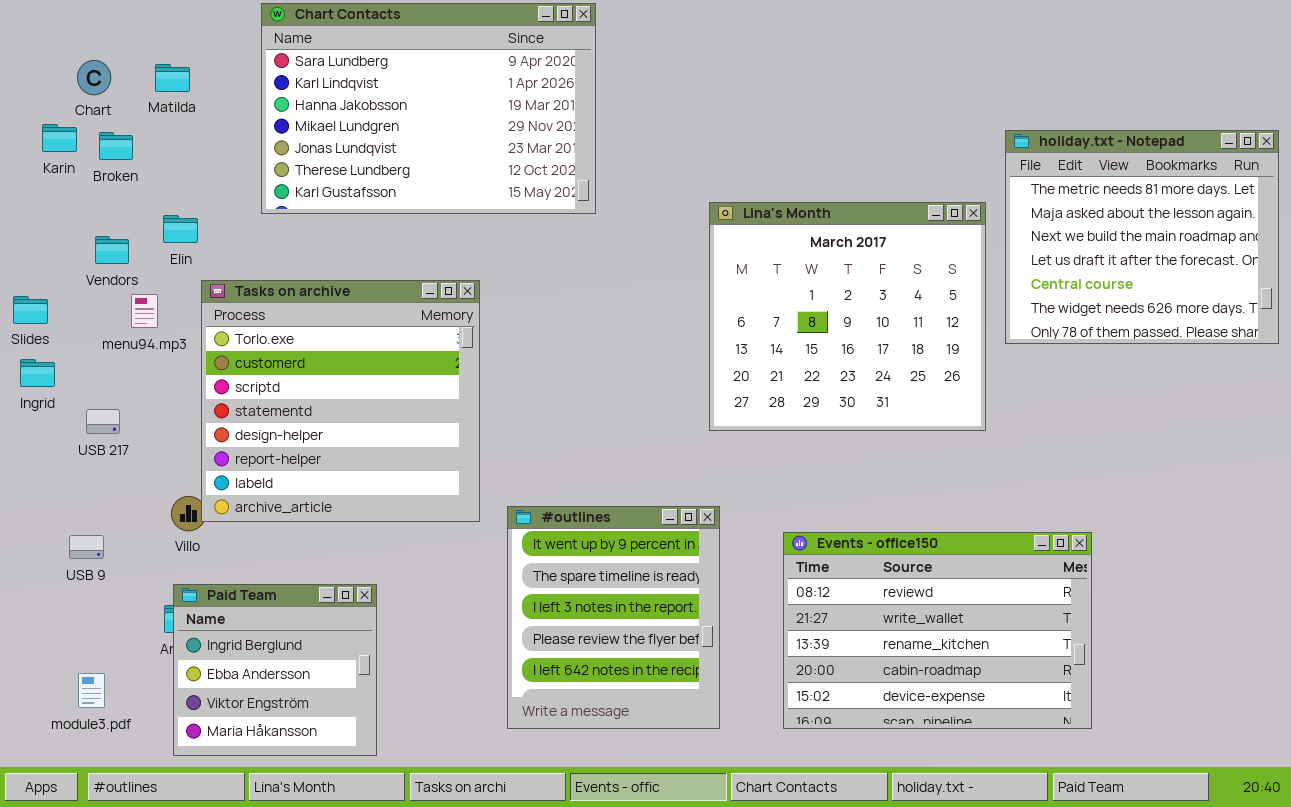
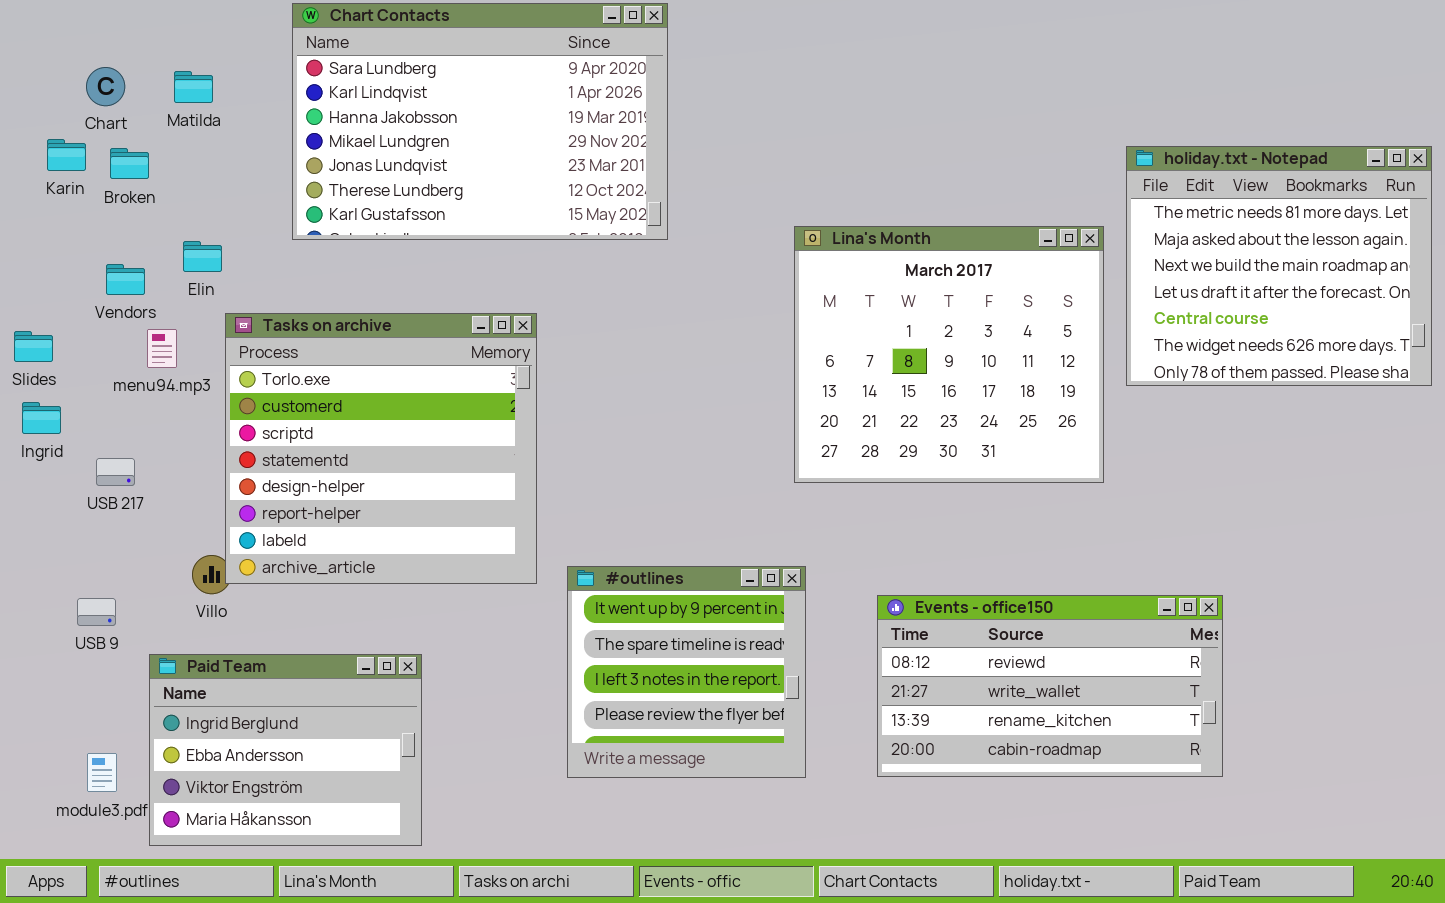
#outlines: [507,506,720,729] -> [567,566,806,778], resized
Events - office150: [783,532,1092,729] -> [877,595,1223,777], resized
Paid Team: [173,584,377,756] -> [149,654,422,846], resized

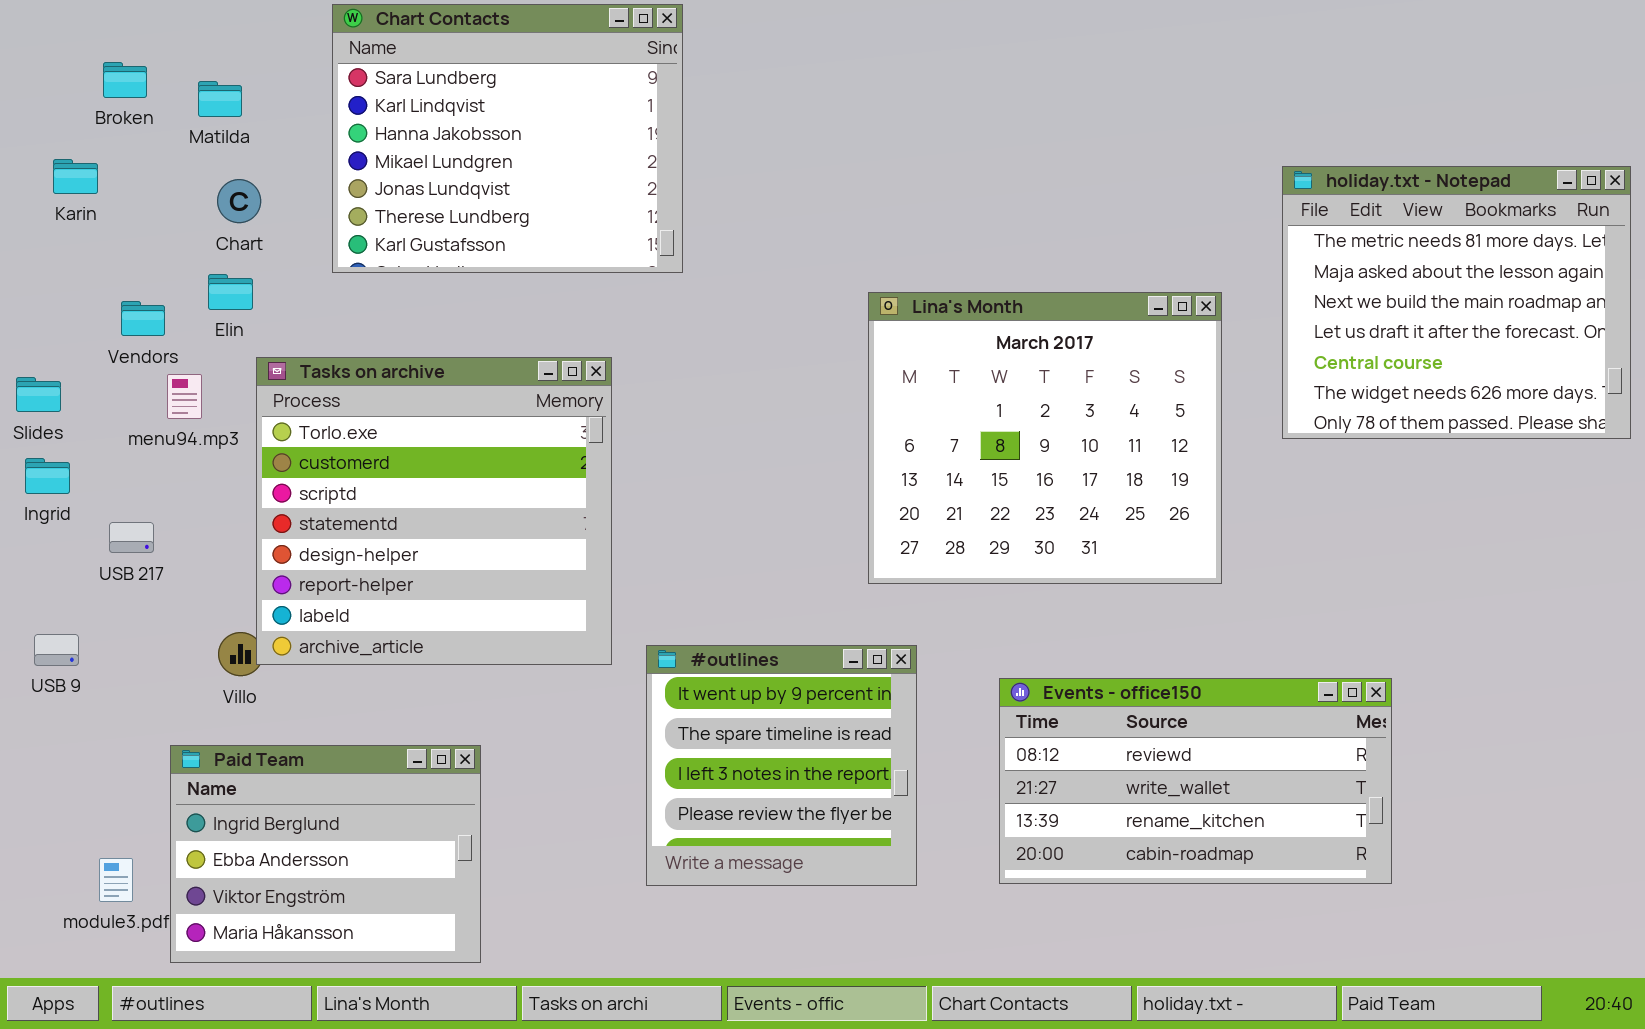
Chart Contacts: [292,3,668,240] -> [332,4,683,273], resized
Chart: [86,67,125,106] -> [217,179,261,223], moved
Broken: [110,148,149,179] -> [103,62,147,98], moved
Lina's Month: [794,226,1104,483] -> [868,292,1222,584], moved
USB 9: [77,598,116,626] -> [34,634,79,666], moved

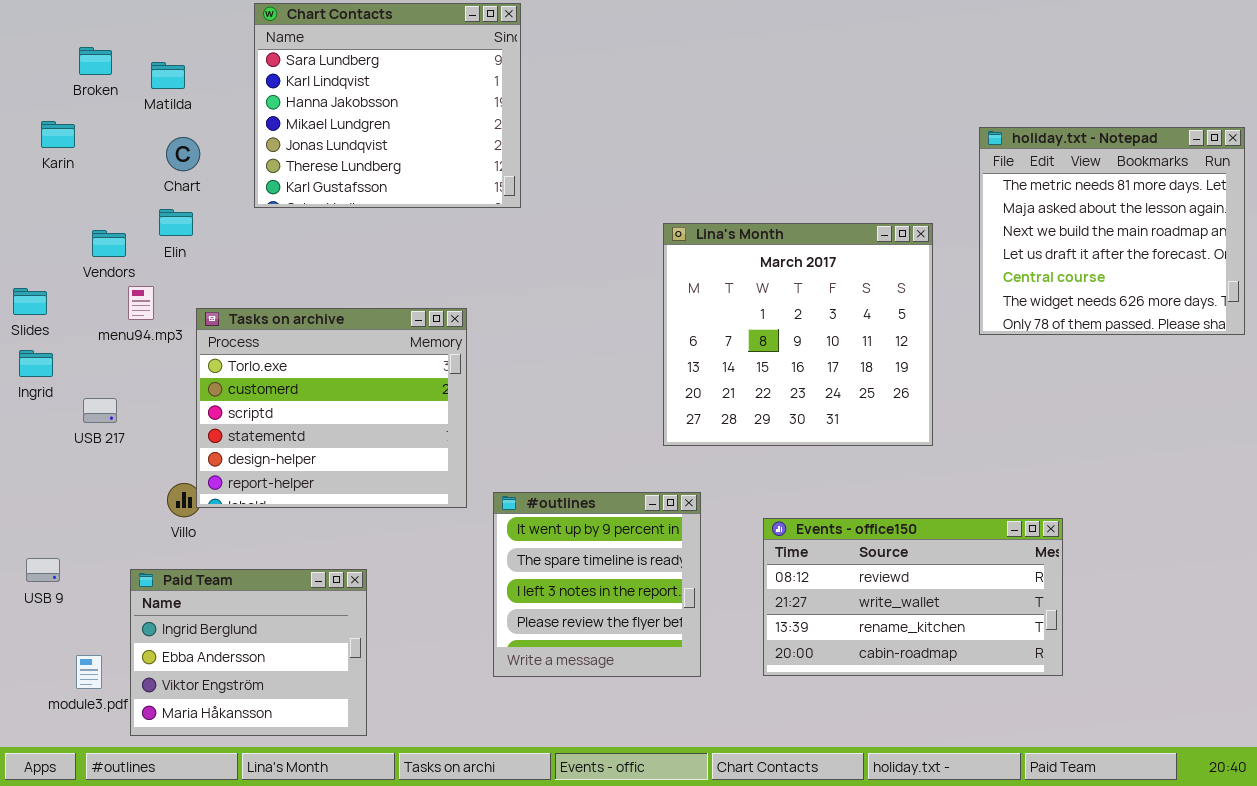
Tasks on archive: [256,357,612,665] -> [196,308,467,508], resized
USB 9: [34,634,79,666] -> [26,558,60,582], moved

